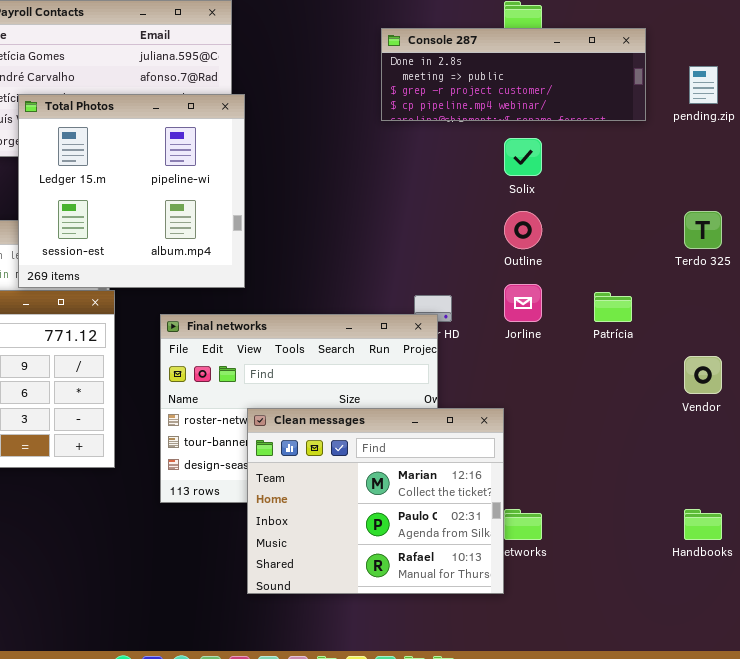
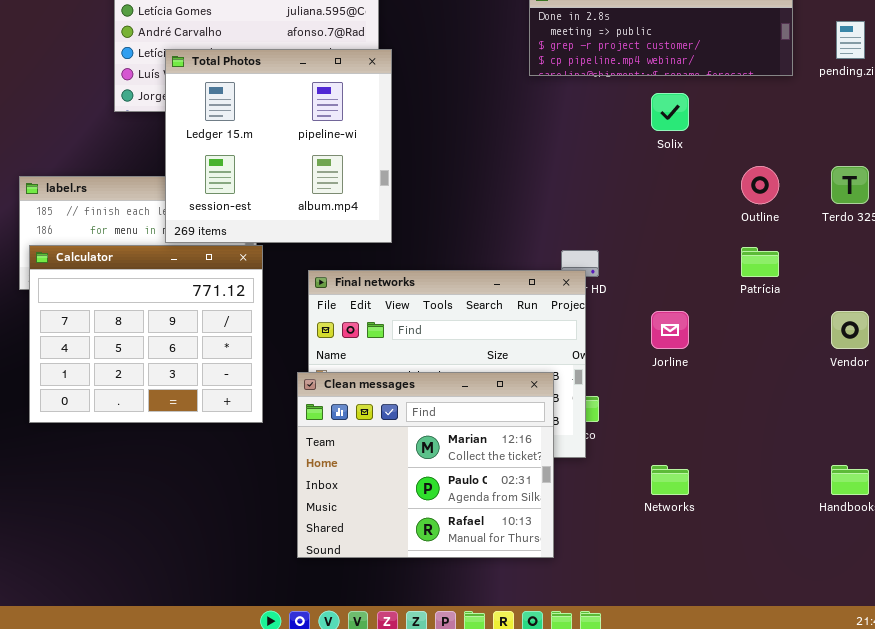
Outline: [504,211,542,249] -> [741,166,779,204], moved
Jorline: [504,284,542,322] -> [651,311,689,349], moved
Clean messages: [247,408,504,594] -> [297,372,554,558], moved

